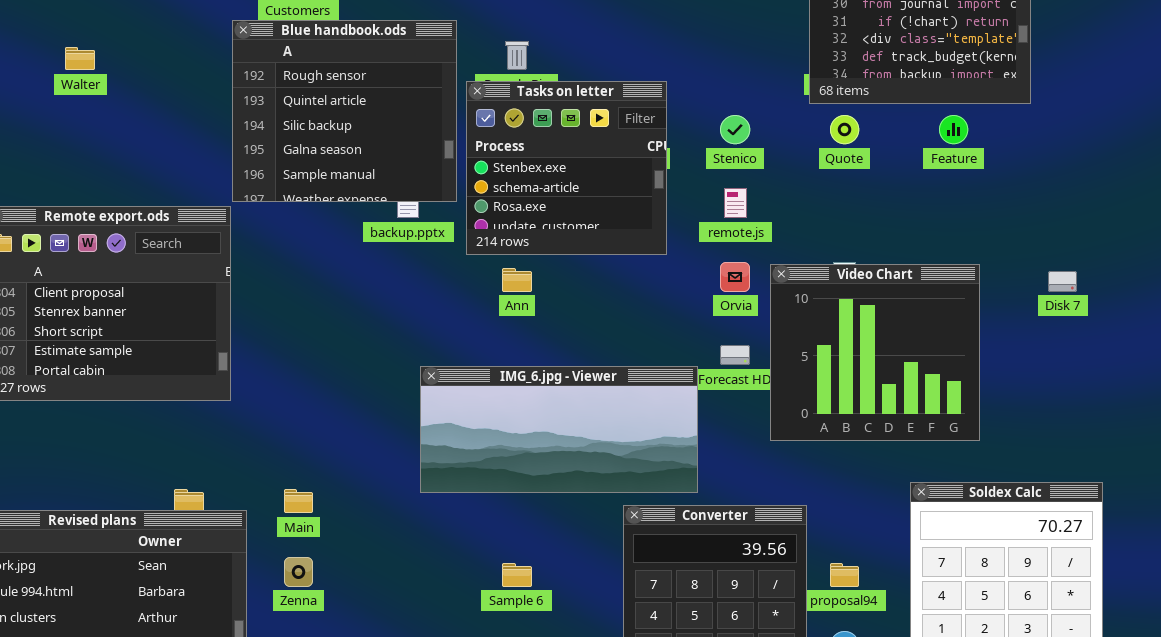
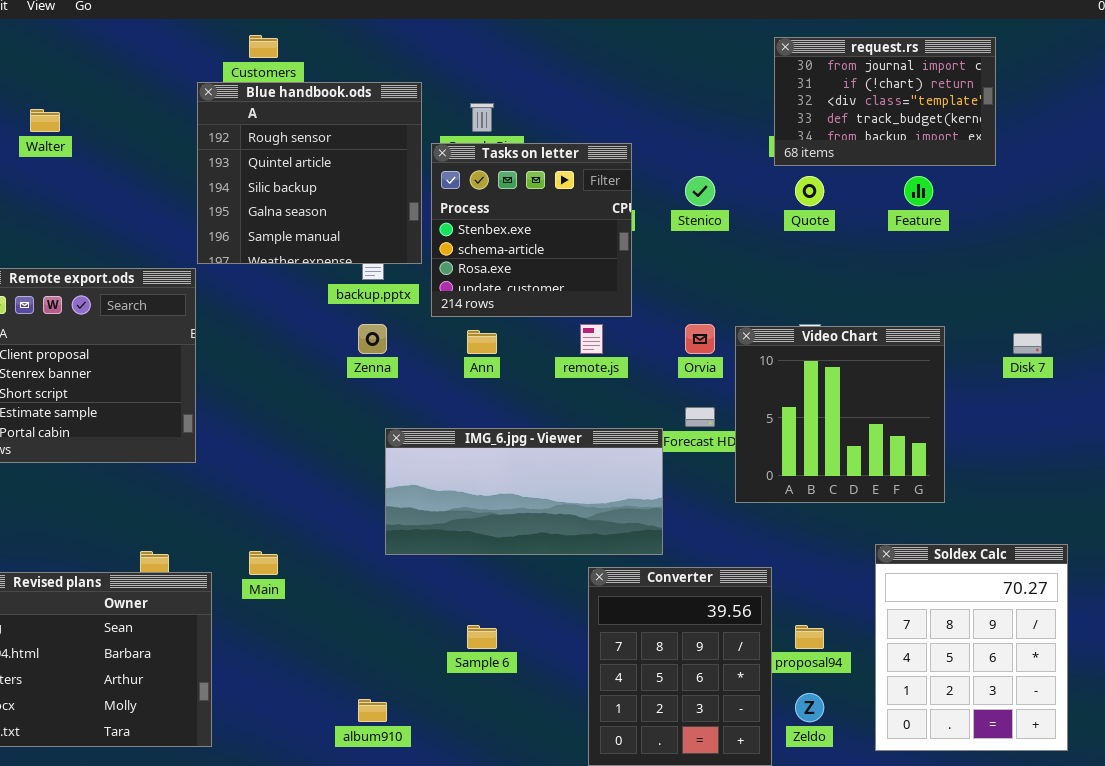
remote.js: [724,188,747,218] -> [580,324,603,354], moved
Zenna: [284,557,313,587] -> [358,324,387,354], moved

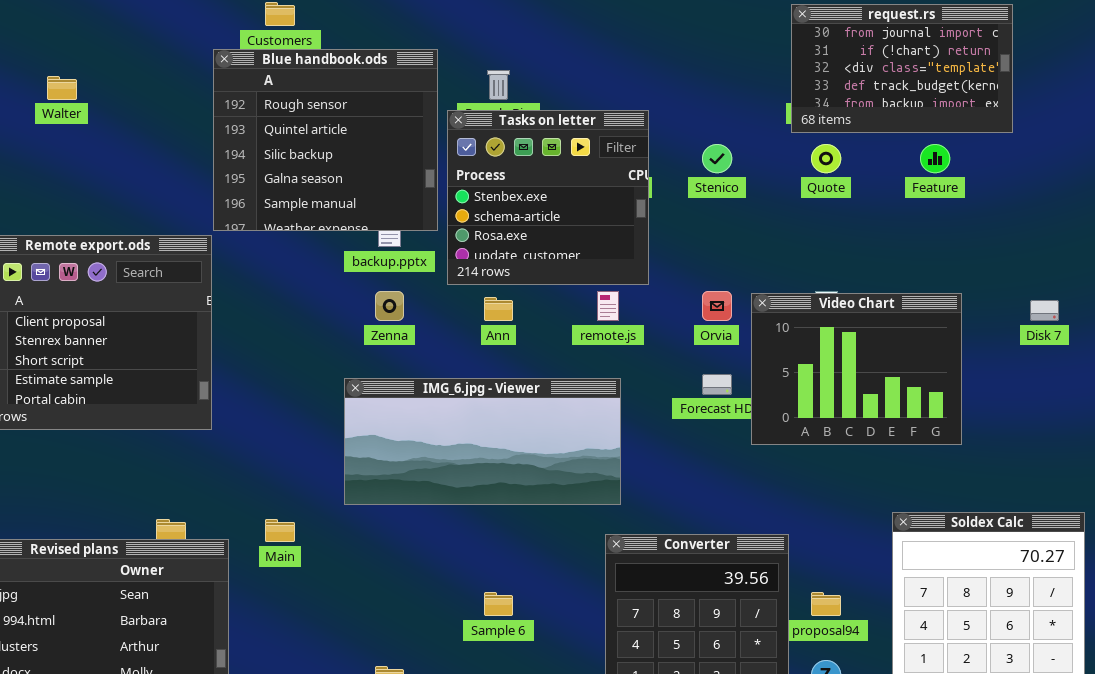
Video Chart: [735,326,945,503] -> [751,293,962,445], resized
IMG_6.jpg - Viewer: [385,428,663,555] -> [344,378,621,505], moved

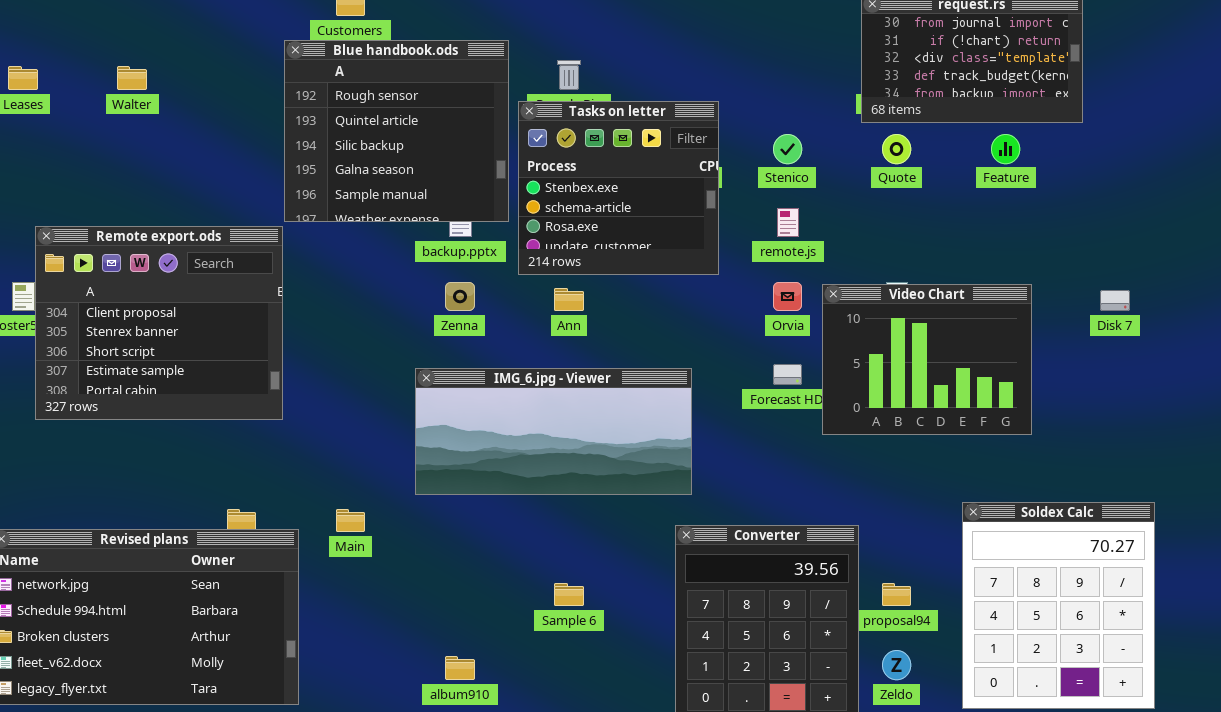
remote.js: [597,291,619,321] -> [777,208,799,237], moved

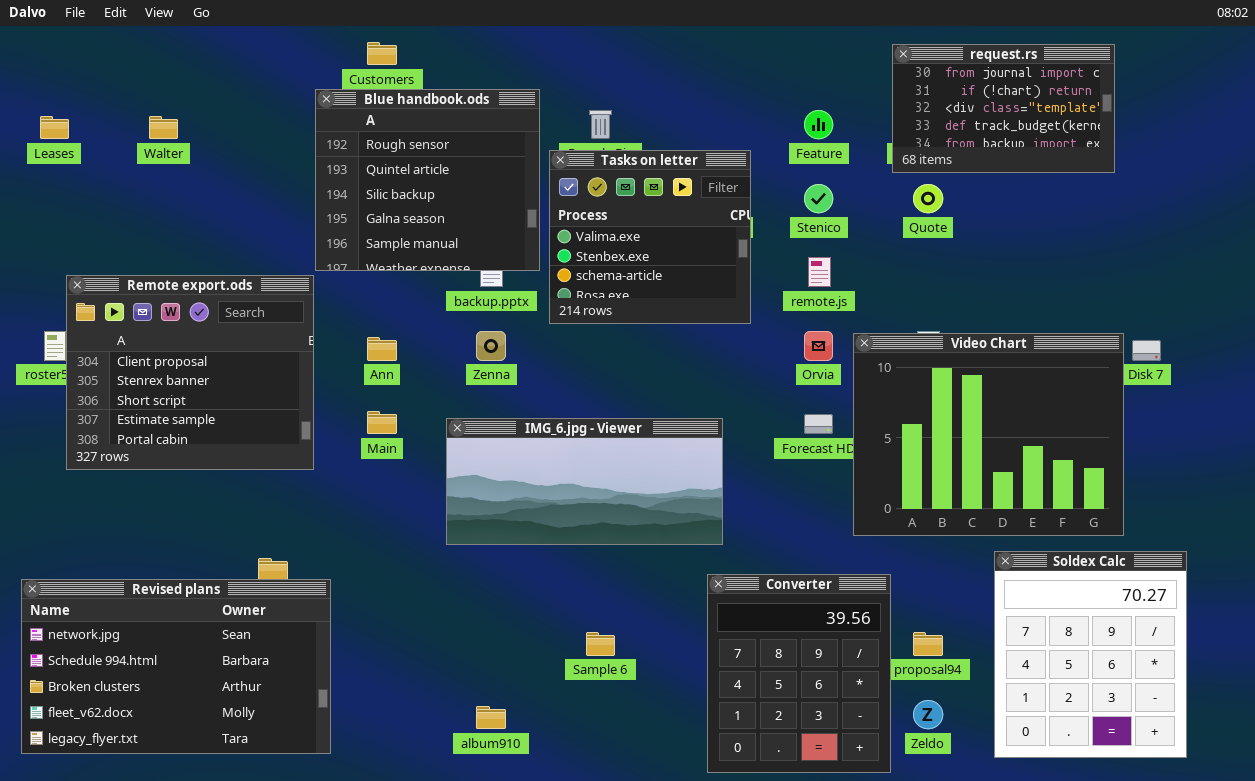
Tasks on letter: [518,101,719,275] -> [549,150,751,324], scrolled up 1 row
Feature: [991,134,1020,164] -> [804,110,833,139], moved
Video Chart: [822,284,1032,435] -> [853,333,1124,536], resized
Ann: [554,288,584,311] -> [367,337,397,361], moved
Main: [336,509,365,532] -> [367,411,397,434], moved

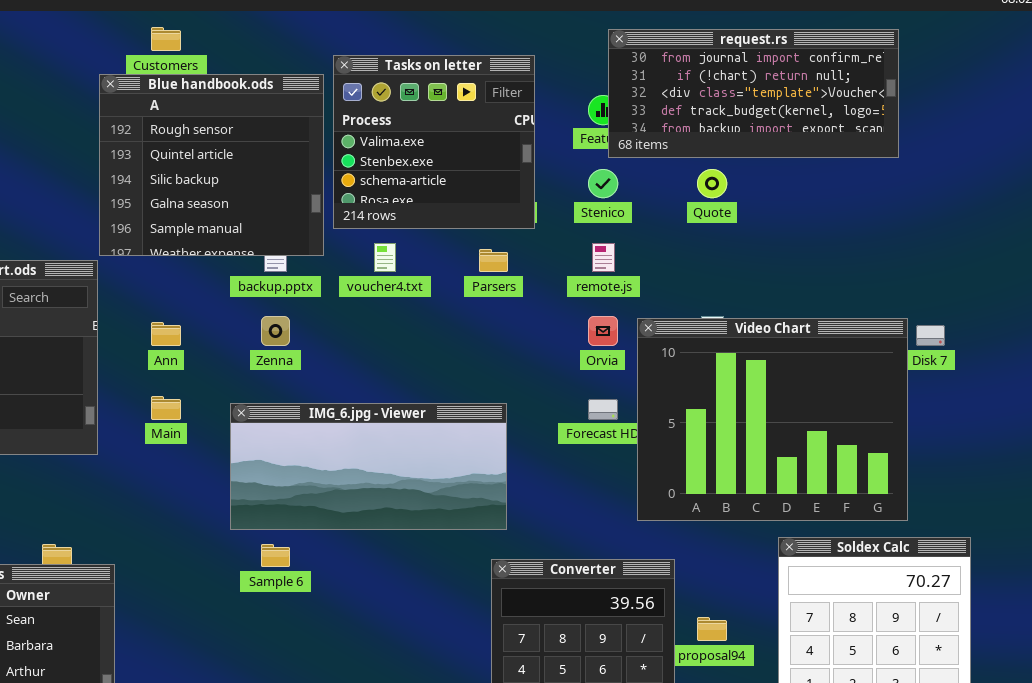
request.rs: [892,44,1115,173] -> [608,29,899,158], resized
Tasks on letter: [549,150,751,324] -> [333,55,535,229], moved
Sample 6: [586,632,615,656] -> [261,544,290,567], moved

